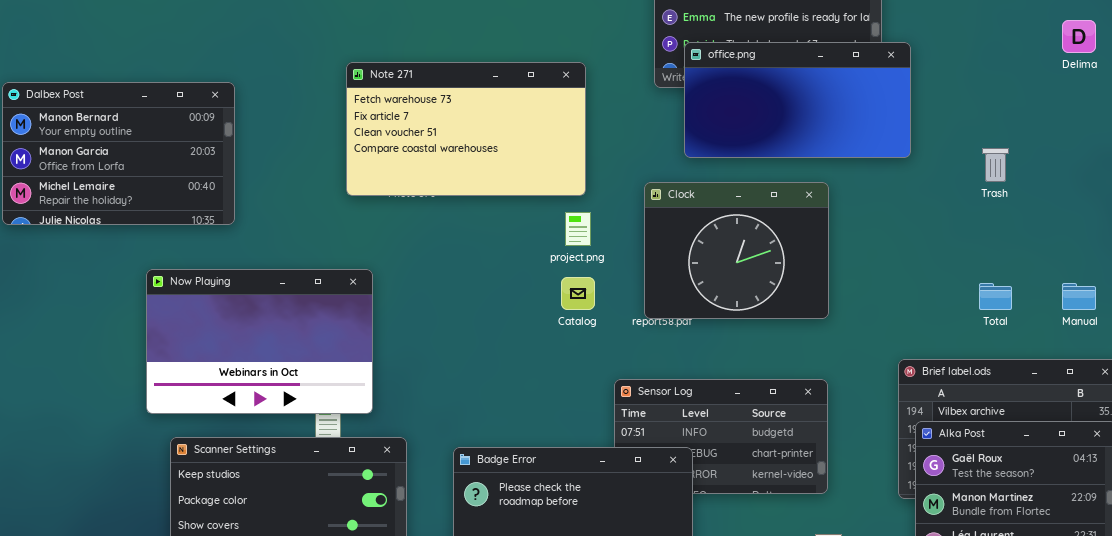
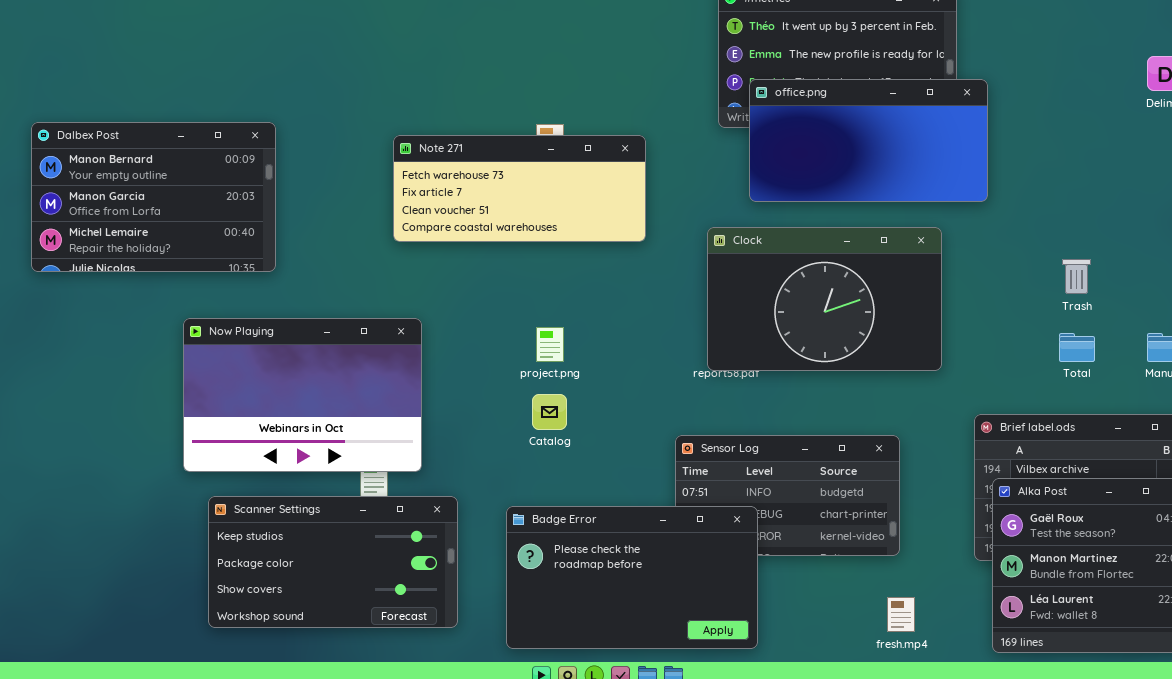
Note 271: [346,62,586,196] -> [393,135,646,242], resized
Trash: [982,148,1009,182] -> [1062,259,1091,294], moved
Clock: [644,182,829,319] -> [707,227,942,371], resized
project.png: [565,212,591,246] -> [536,327,564,362], moved
Catalog: [561,277,595,310] -> [532,394,567,430], moved

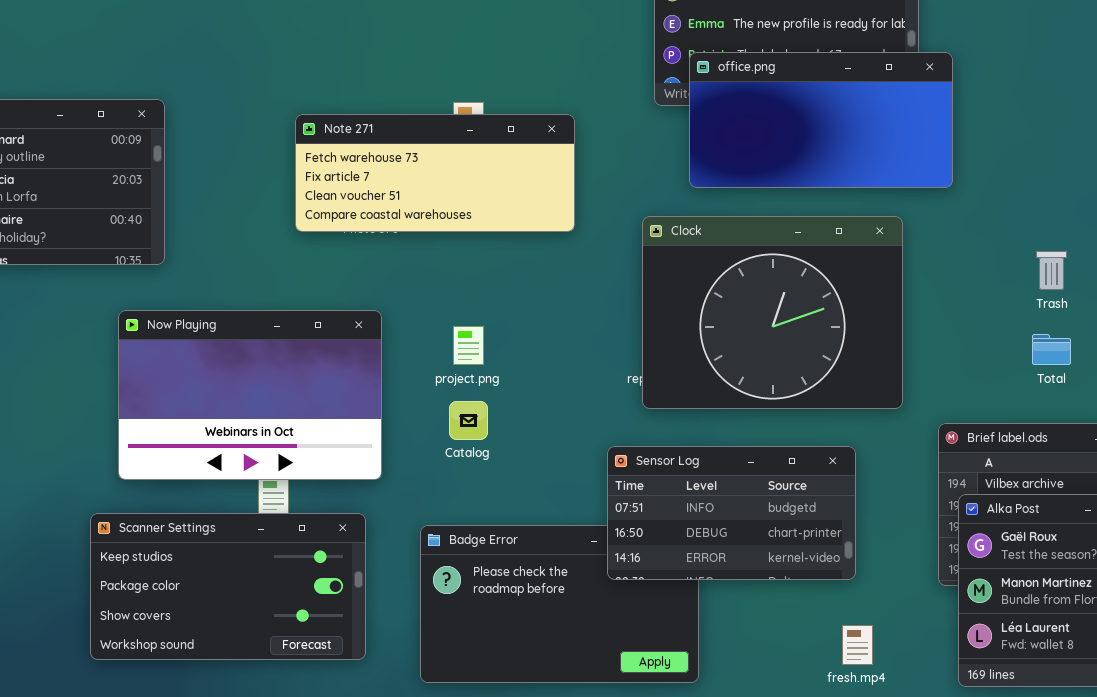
Clock: [707,227,942,371] -> [642,216,903,409], resized
Now Playing: [183,318,422,472] -> [118,310,382,480], moved
Sensor Log: [675,435,900,556] -> [607,446,856,580], raised

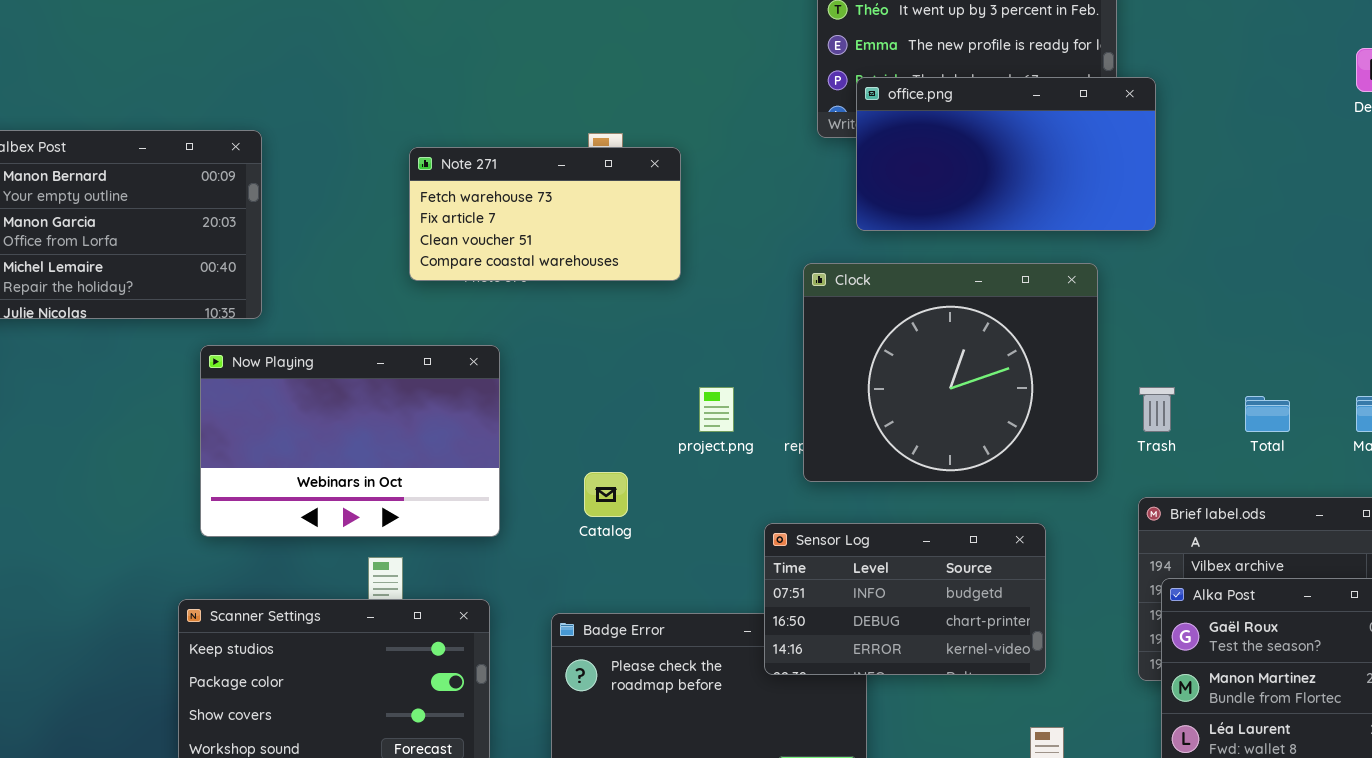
Note 271: [295,114,575,232] -> [409,147,681,281], resized
Trash: [1036,251,1067,290] -> [1139,387,1175,432], moved
Now Playing: [118,310,382,480] -> [200,345,500,537], moved
project.png: [453,326,484,365] -> [699,387,734,432], moved

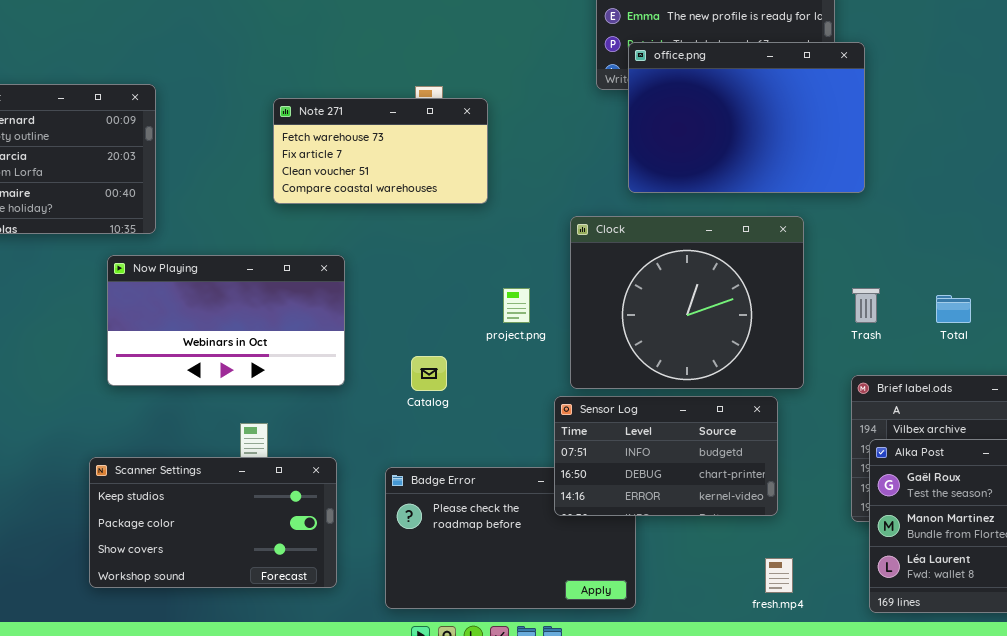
office.png: [856,77,1156,231] -> [628,42,865,193], resized
Clock: [803,263,1098,482] -> [570,216,804,389], moved
Now Playing: [200,345,500,537] -> [107,255,345,386], resized

